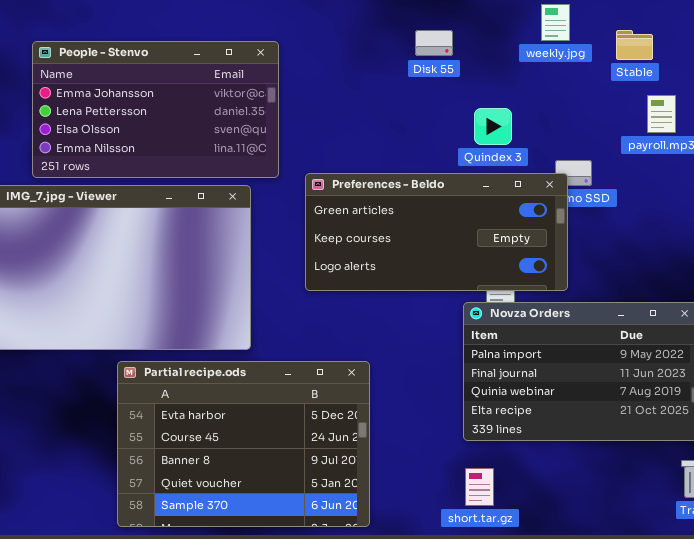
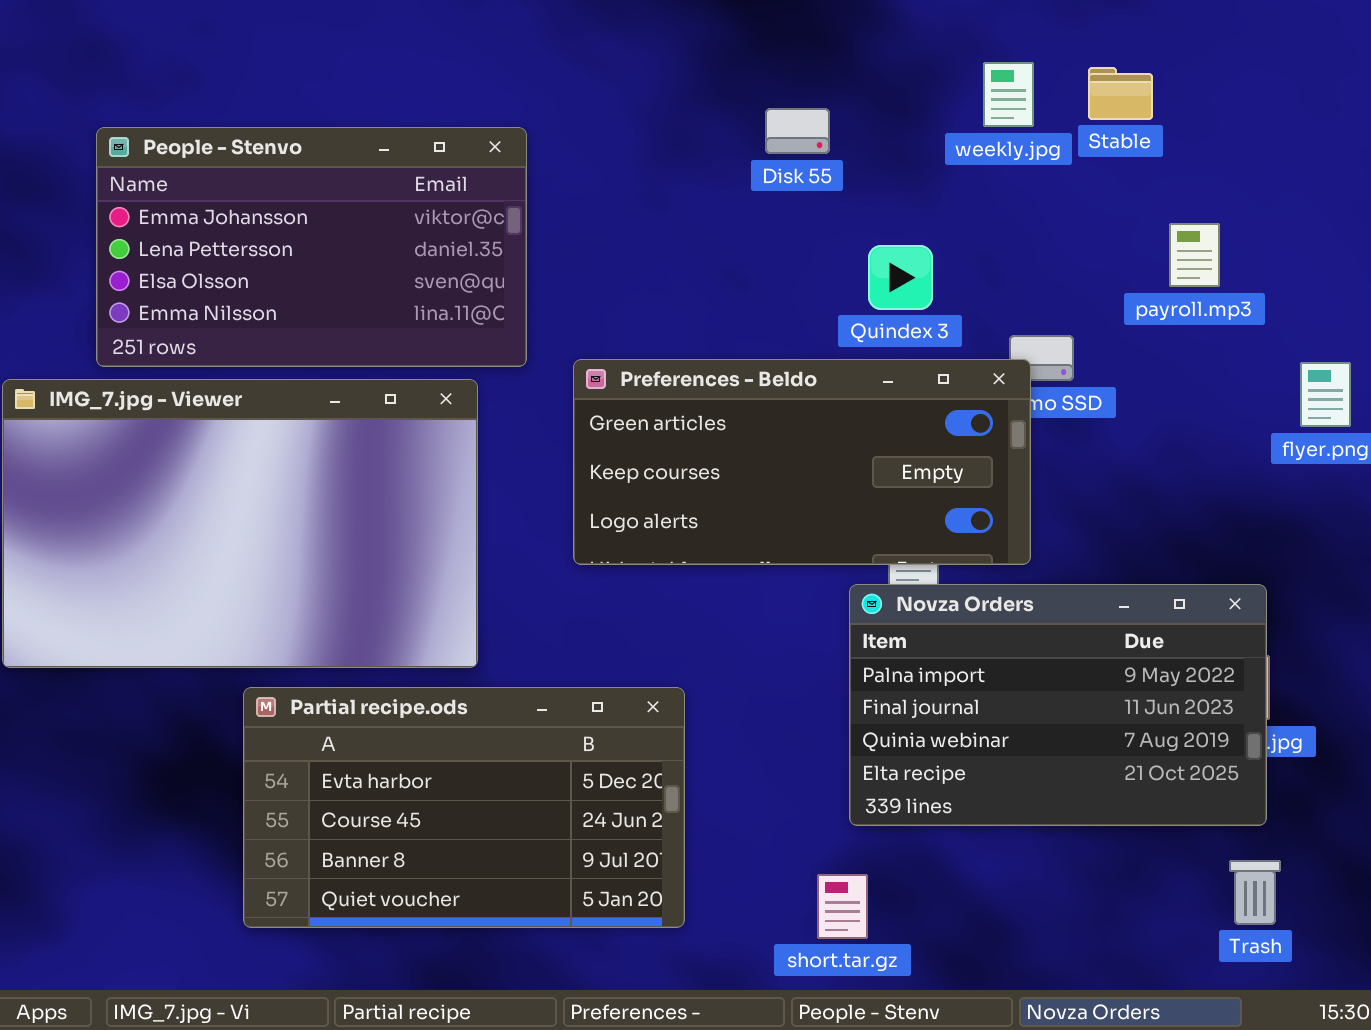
Stable: [616,30,653,60] -> [1088,67,1153,120], moved
Partial recipe.ods: [117,361,370,527] -> [243,687,685,928], resized
short.tar.gz: [465,468,494,506] -> [817,874,868,939], moved

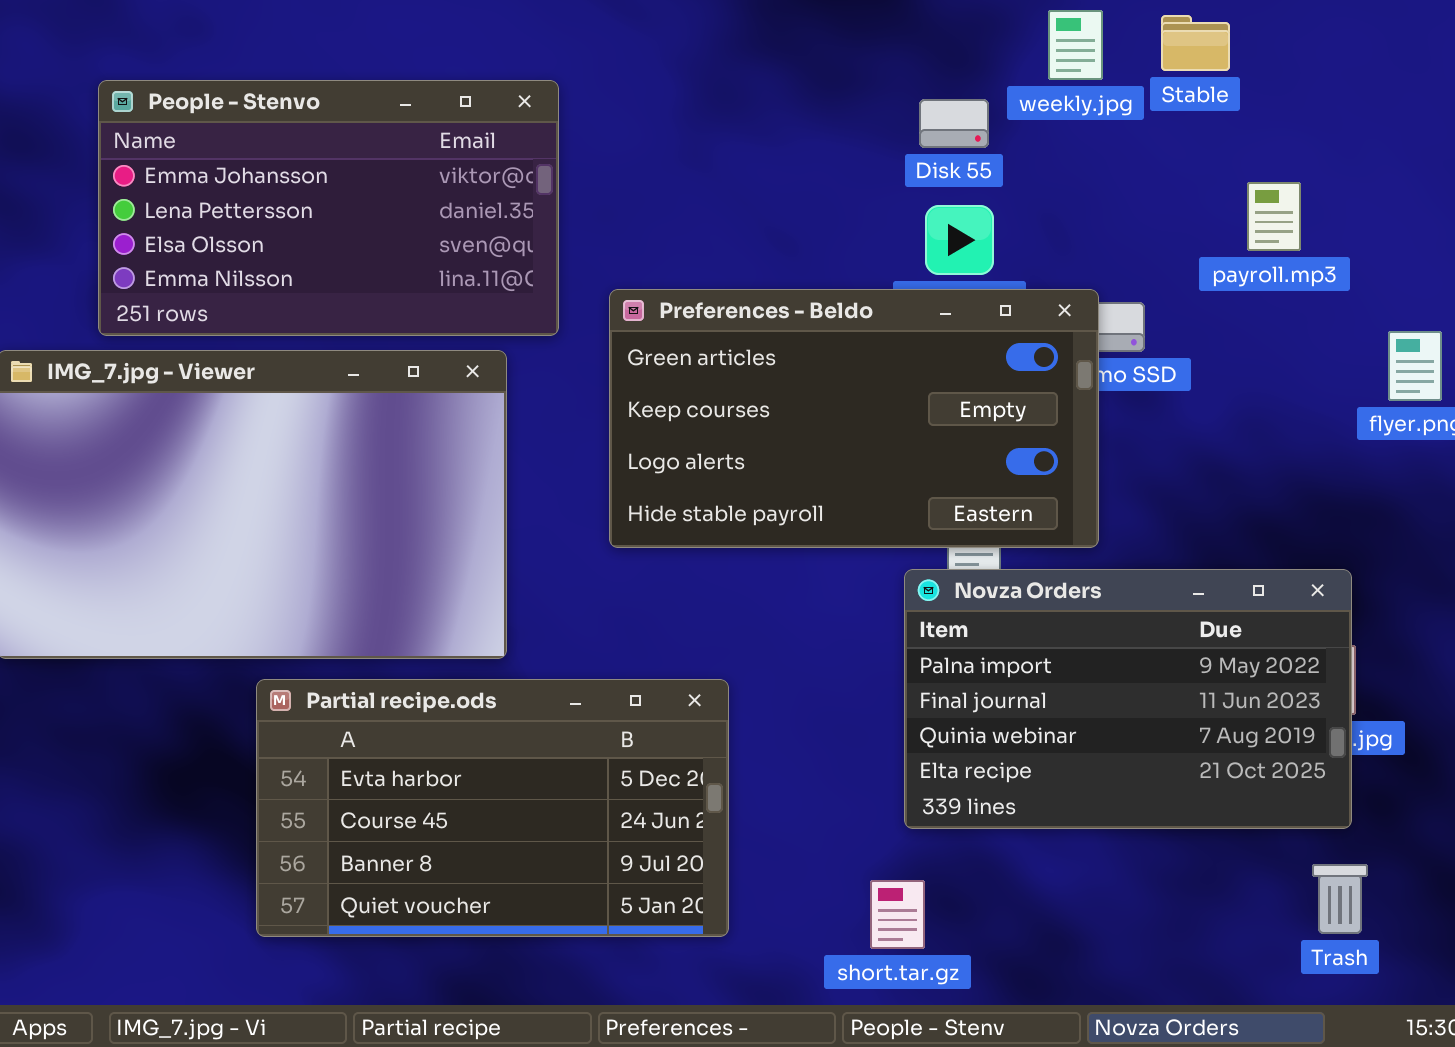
Disk 55: [765,108,830,154] -> [919,99,989,148], moved
Preferences - Beldo: [573,359,1031,565] -> [609,289,1099,548], resized

